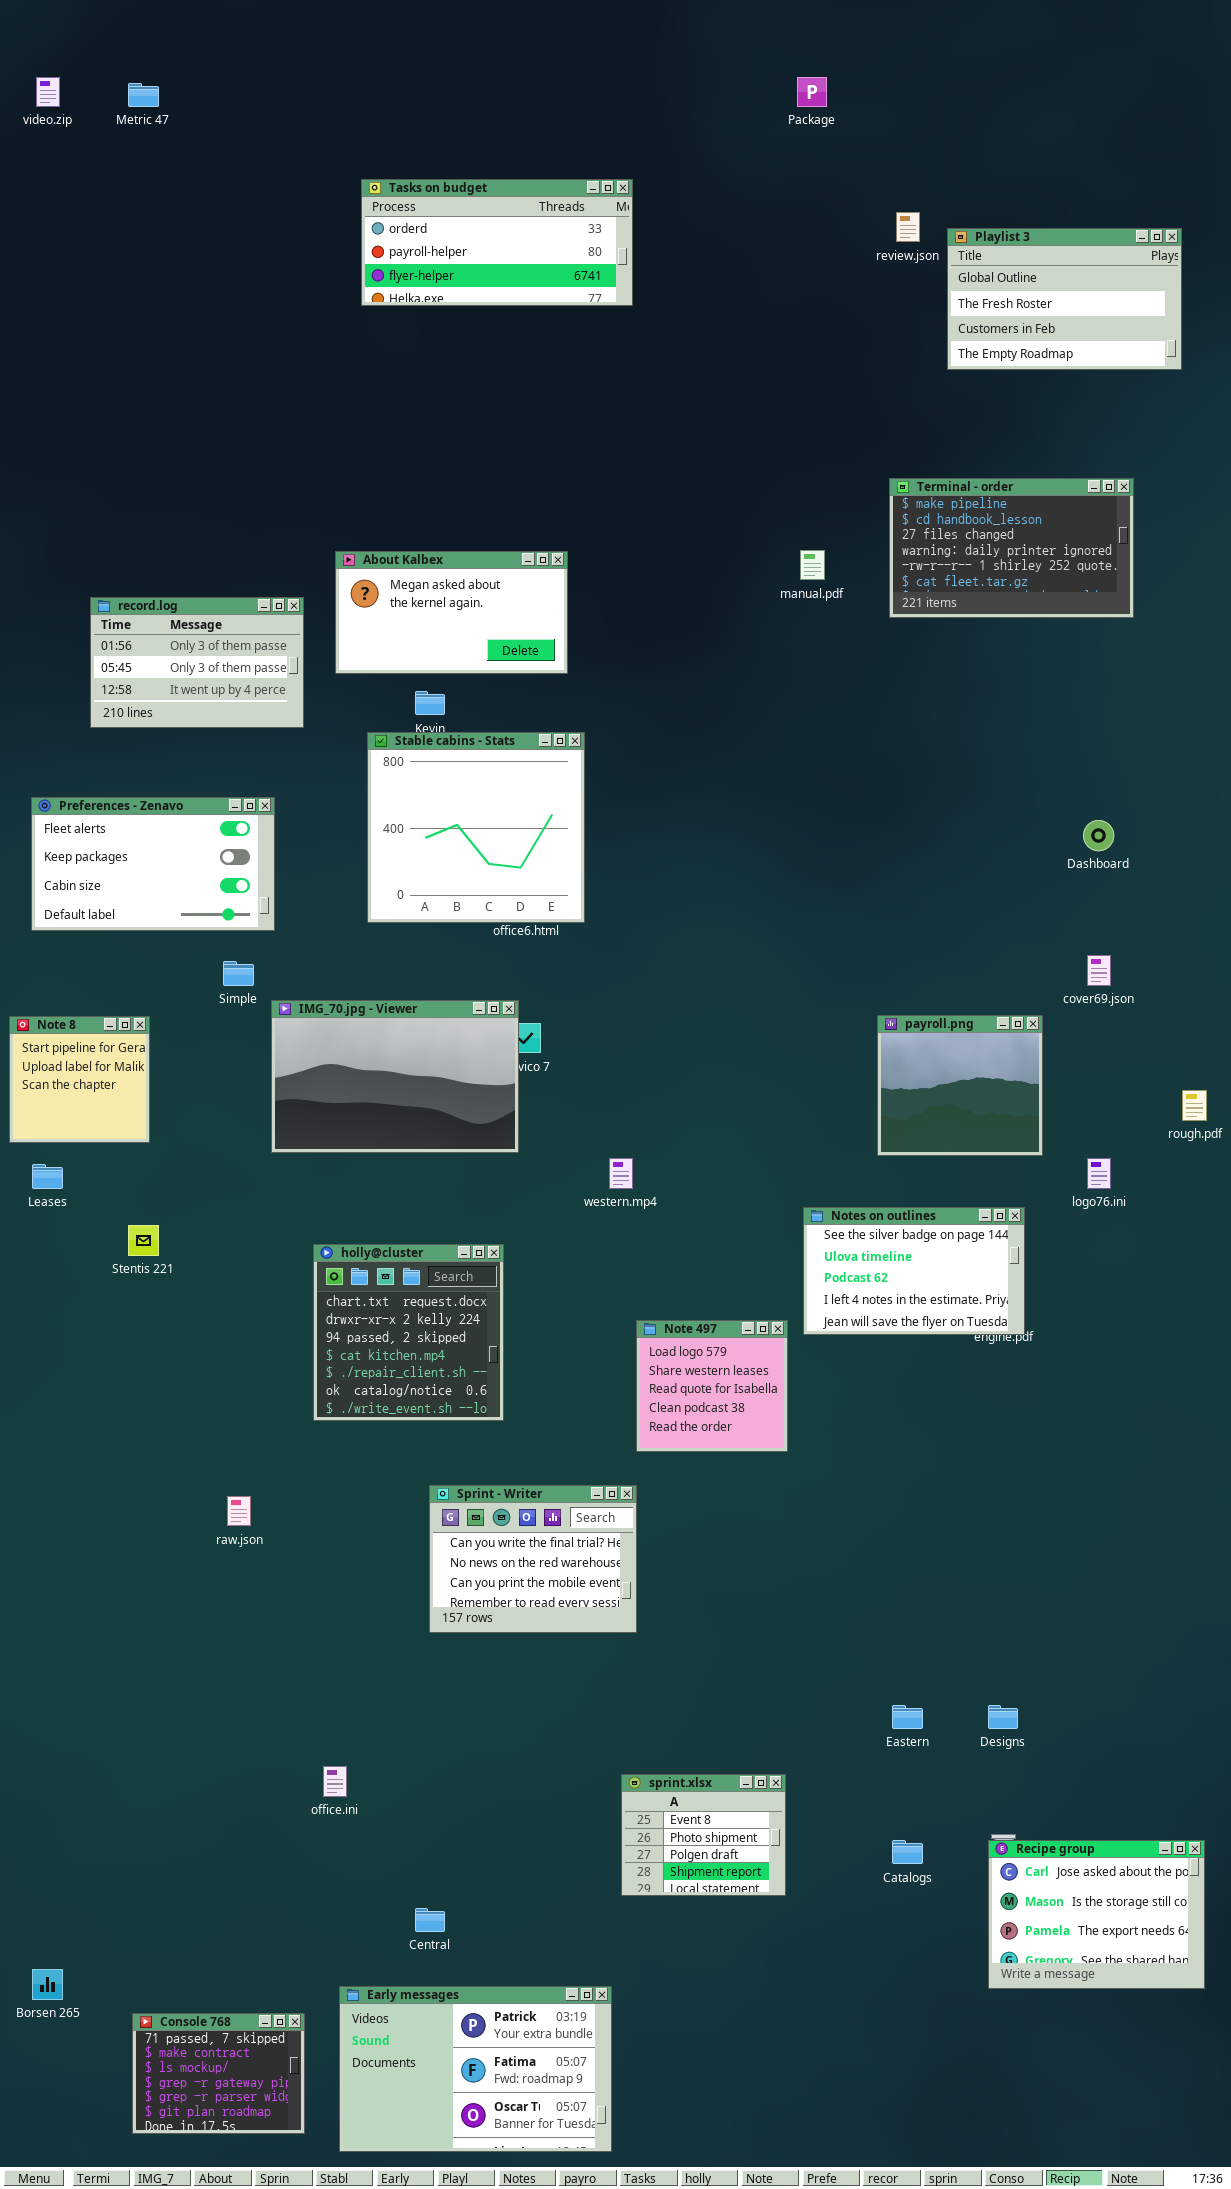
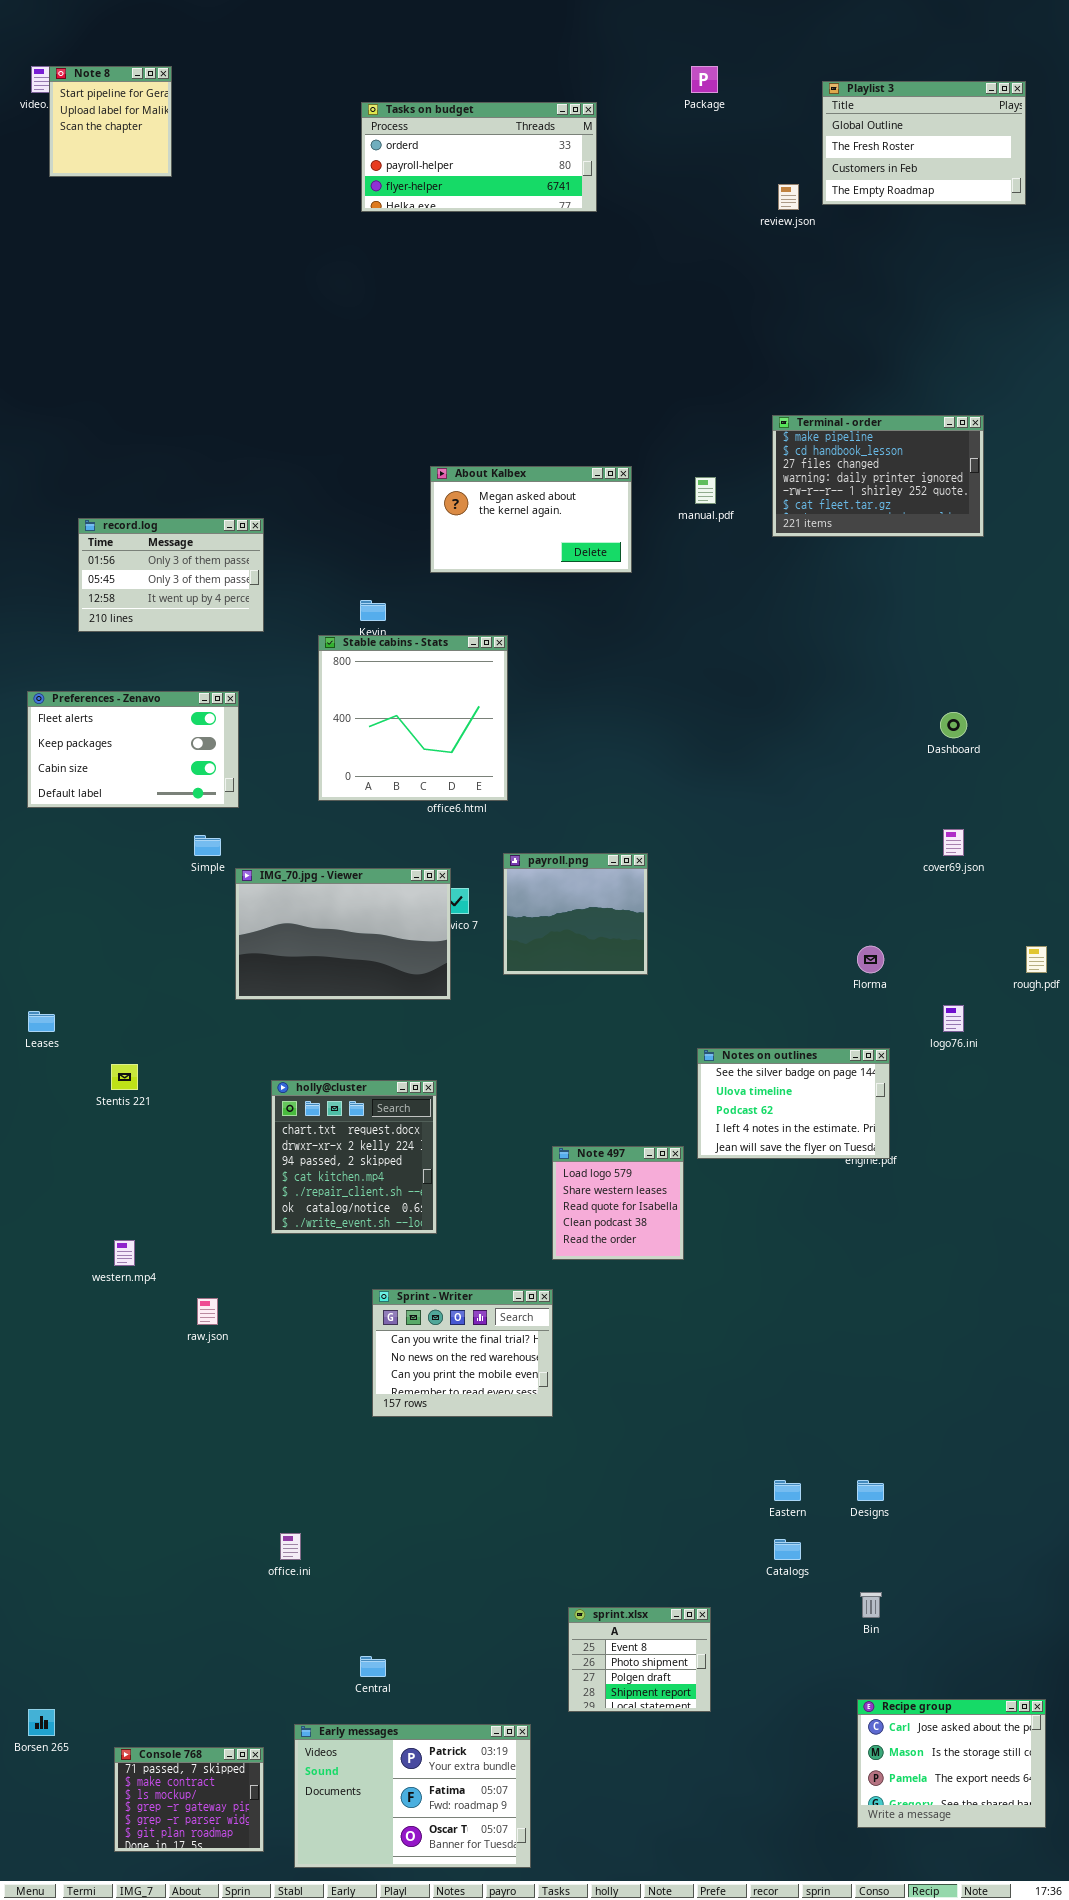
Tasks on budget: [361,179,633,306] -> [361,102,597,212], moved
Playlist 3: [947,228,1182,370] -> [822,81,1026,205], moved
About Kalbex: [335,551,568,674] -> [430,466,632,573], moved
payroll.png: [877,1015,1043,1156] -> [503,853,648,975], moved
Note 8: [9,1016,150,1143] -> [49,66,172,177], moved
western.mp4: [609,1158,633,1189] -> [114,1240,135,1266], moved
sprint.xlsx: [621,1774,786,1896] -> [568,1607,711,1712], moved
Catalogs: [892,1840,923,1864] -> [774,1539,801,1560], moved
Recipe group: [988,1840,1205,1989] -> [857,1699,1046,1828], moved

